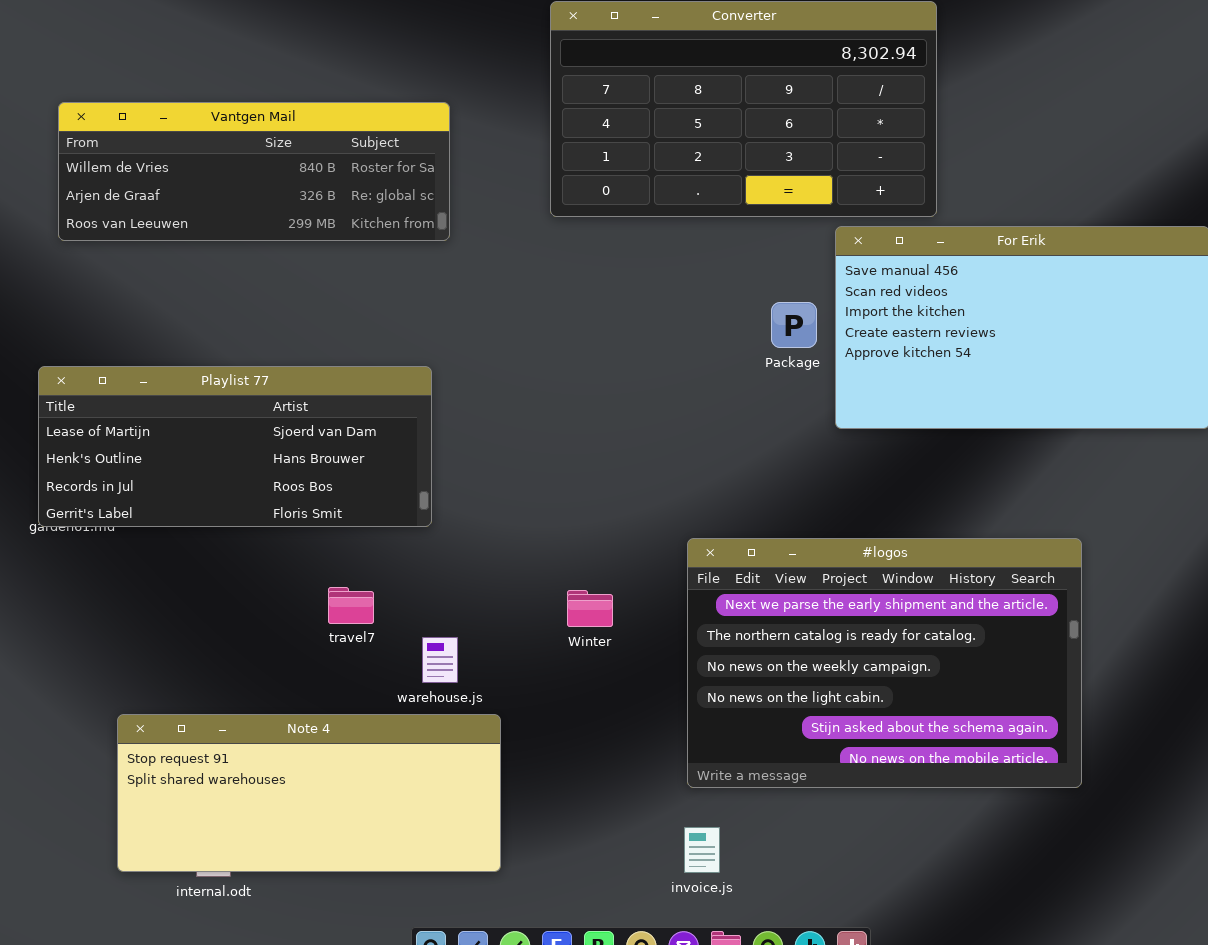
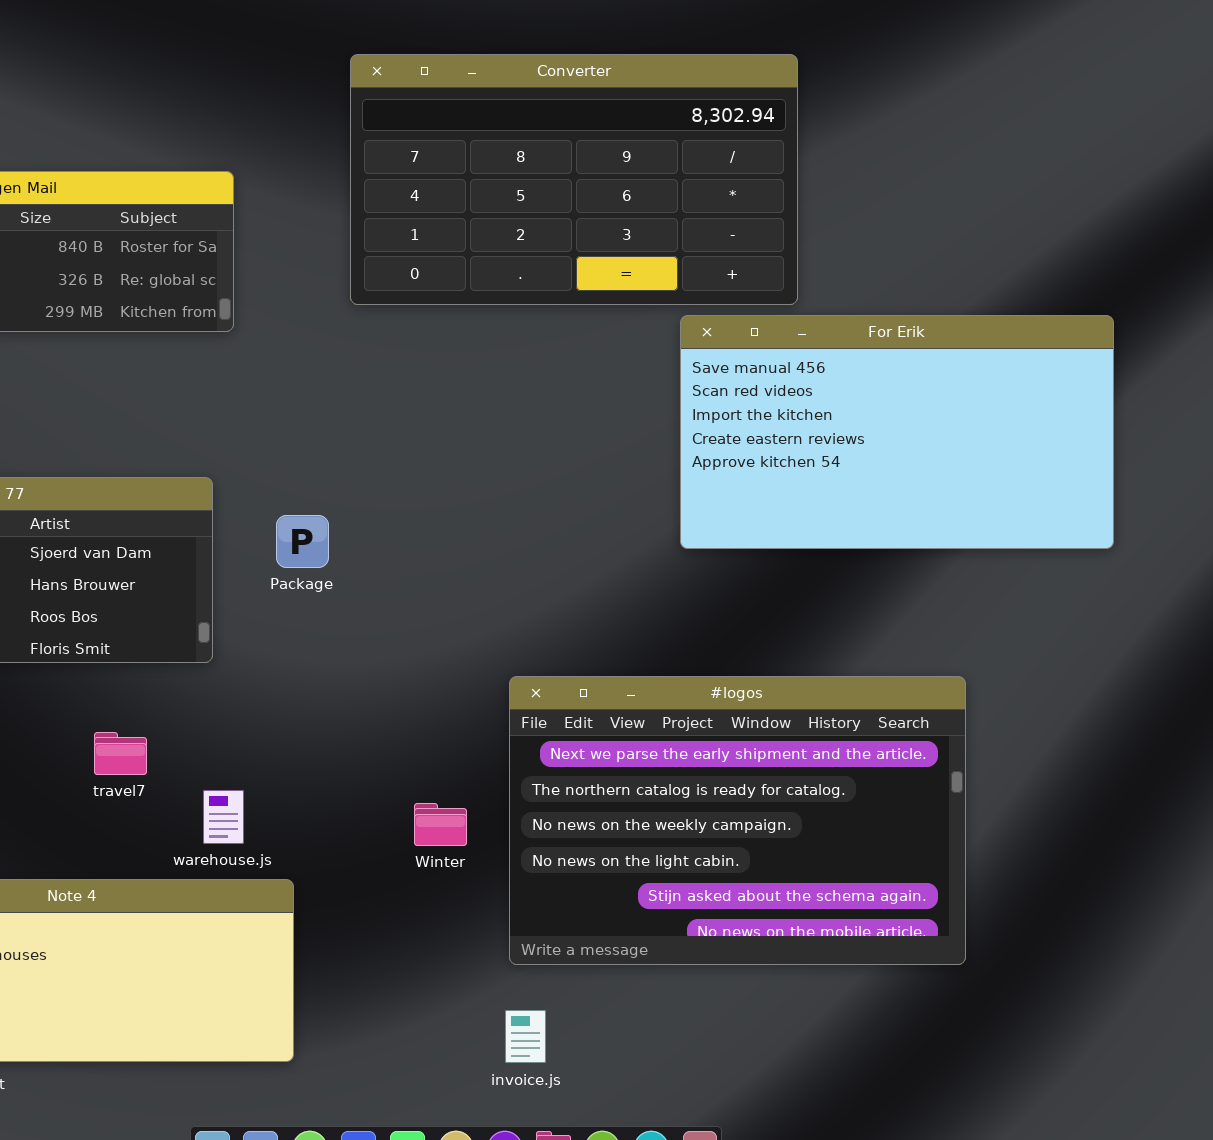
Package: [771,302,817,348] -> [276,515,329,568], moved
Winter: [567,590,613,627] -> [414,803,467,846], moved

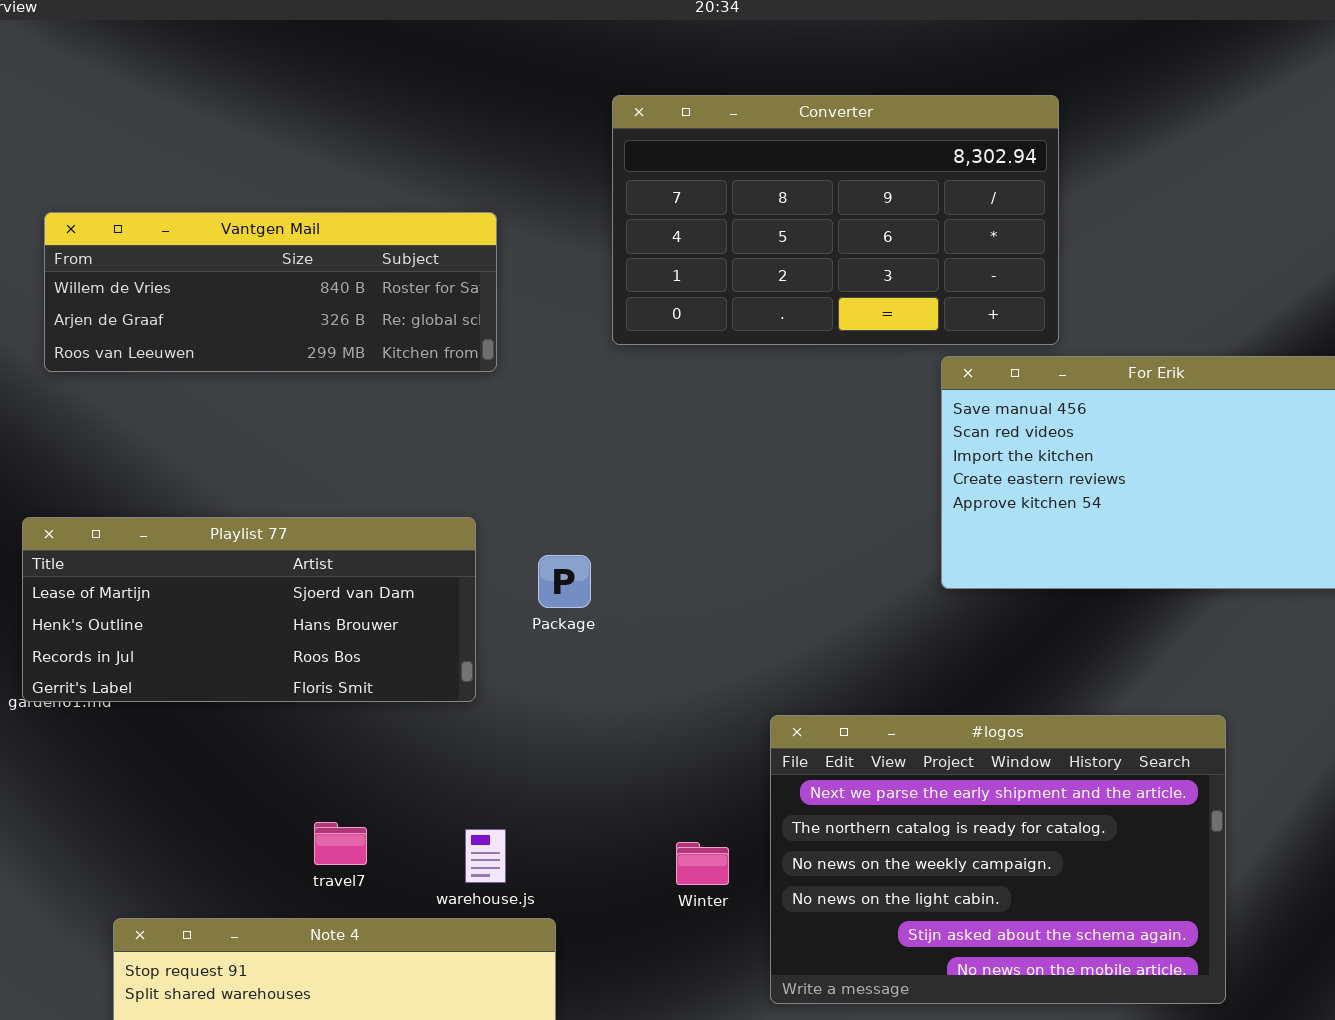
travel7: [94,732,147,775] -> [314,822,367,865], moved

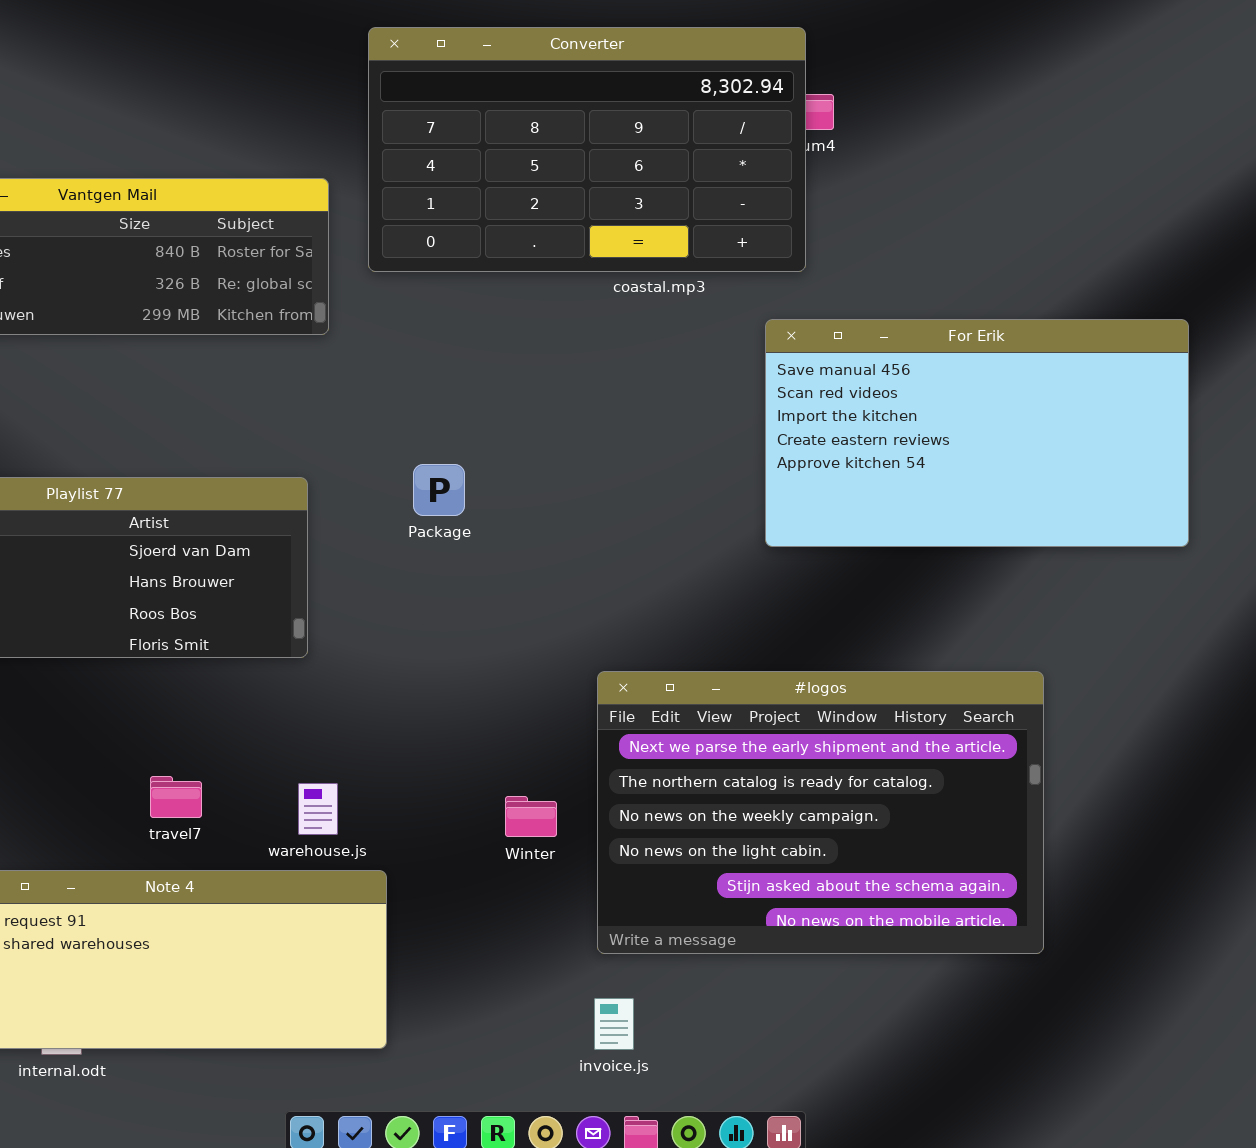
Converter: [612,95,1059,345] -> [368,27,806,272], moved
Package: [538,555,591,608] -> [413,464,465,516], moved

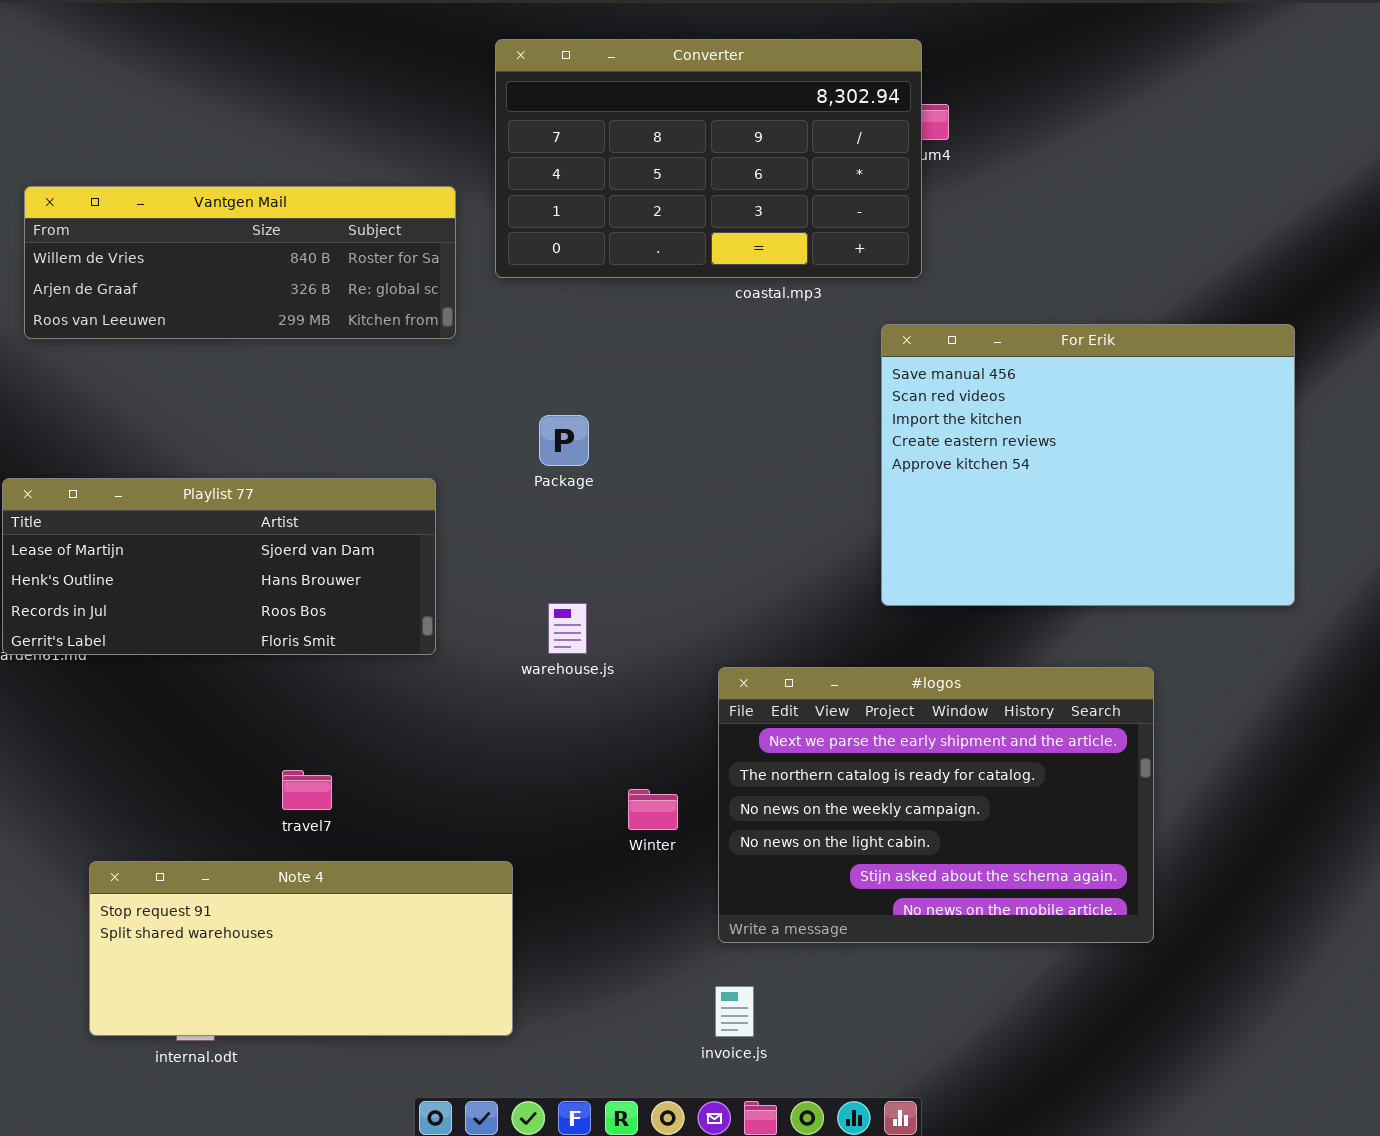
For Erik: [765,319,1189,547] -> [881,324,1295,606], resized
Package: [413,464,465,516] -> [539,415,589,466], moved
warehouse.js: [298,783,338,835] -> [548,603,587,654], moved

